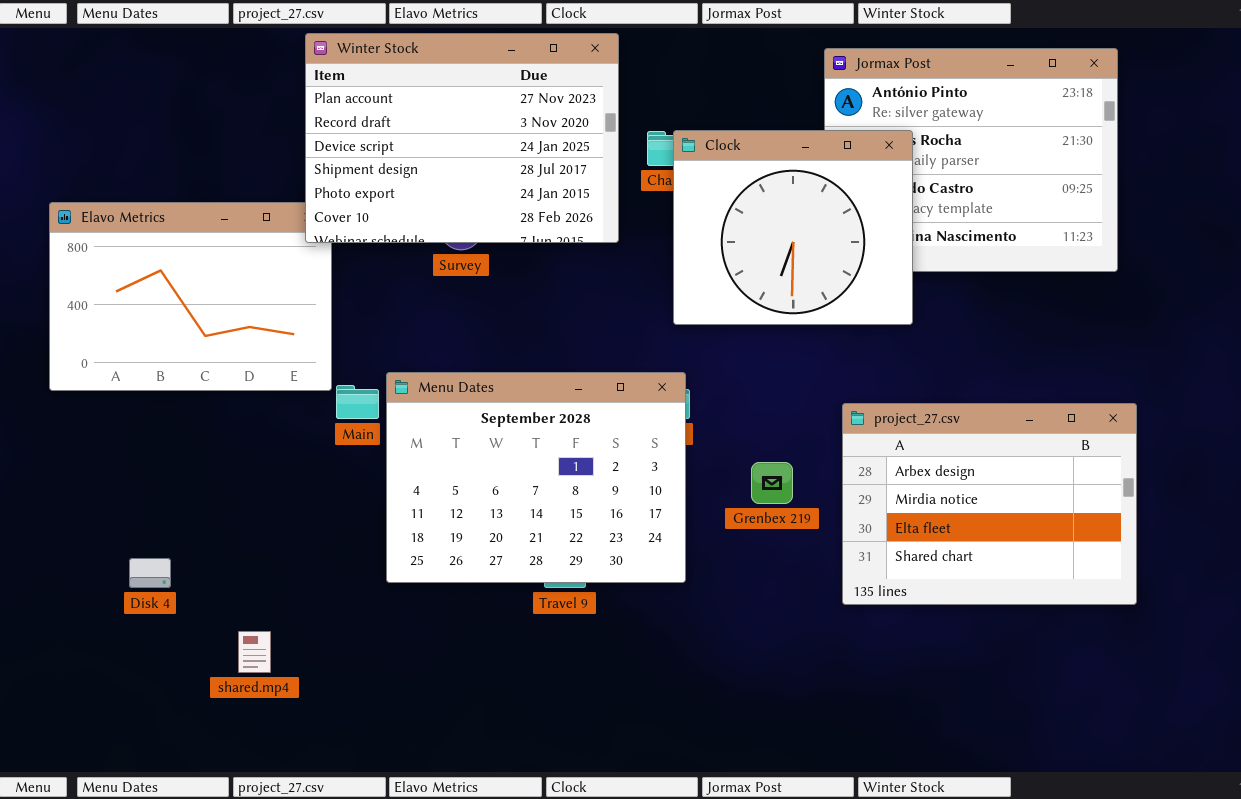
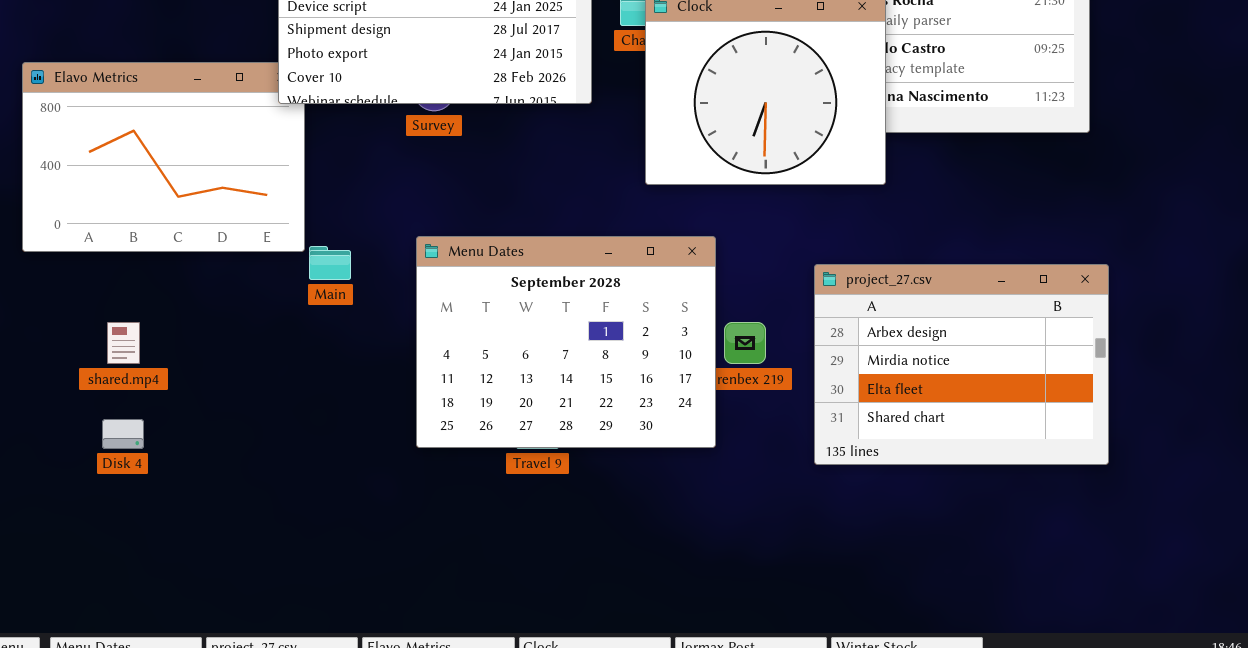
Menu Dates: [386,372,686,583] -> [416,236,716,448], moved
shared.mp4: [238,631,271,673] -> [107,322,140,364], moved

